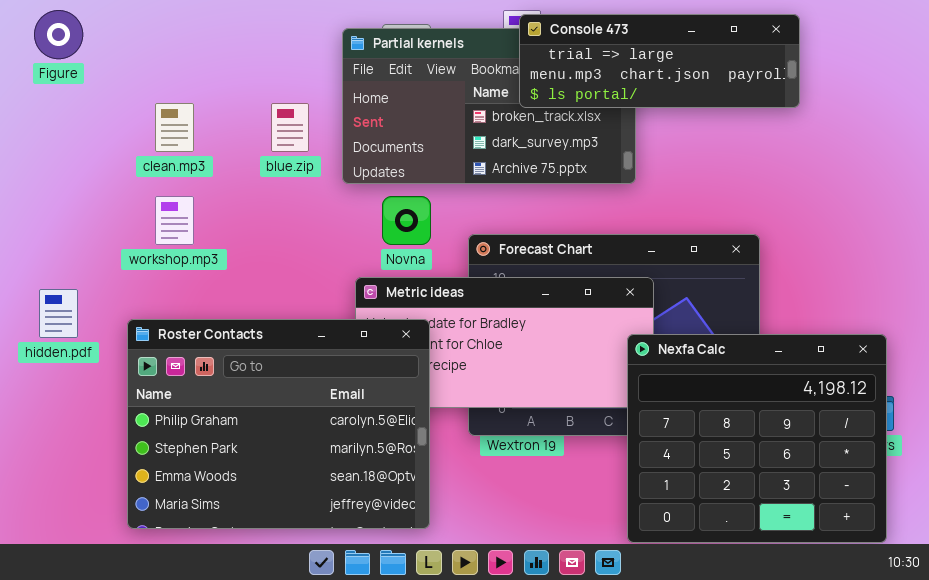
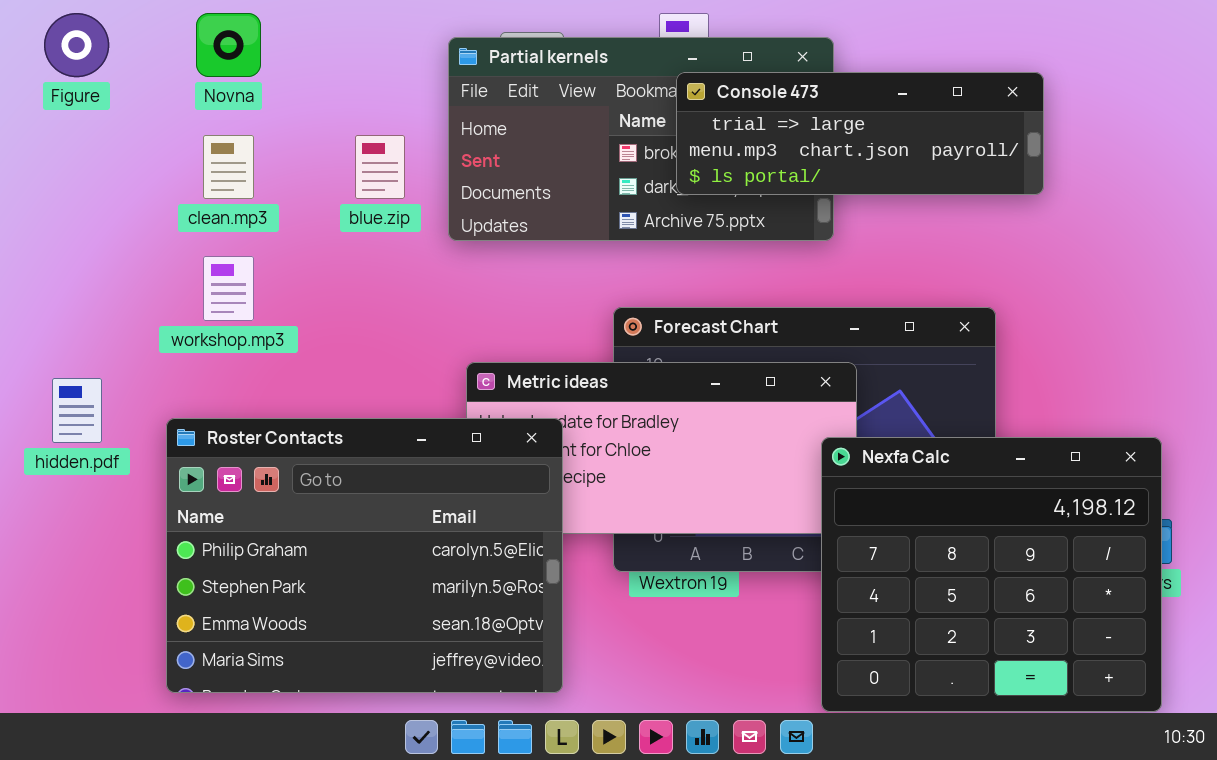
Console 473: [519,14,800,108] -> [676,72,1044,195], moved
Novna: [382,196,431,245] -> [196,13,261,77], moved

